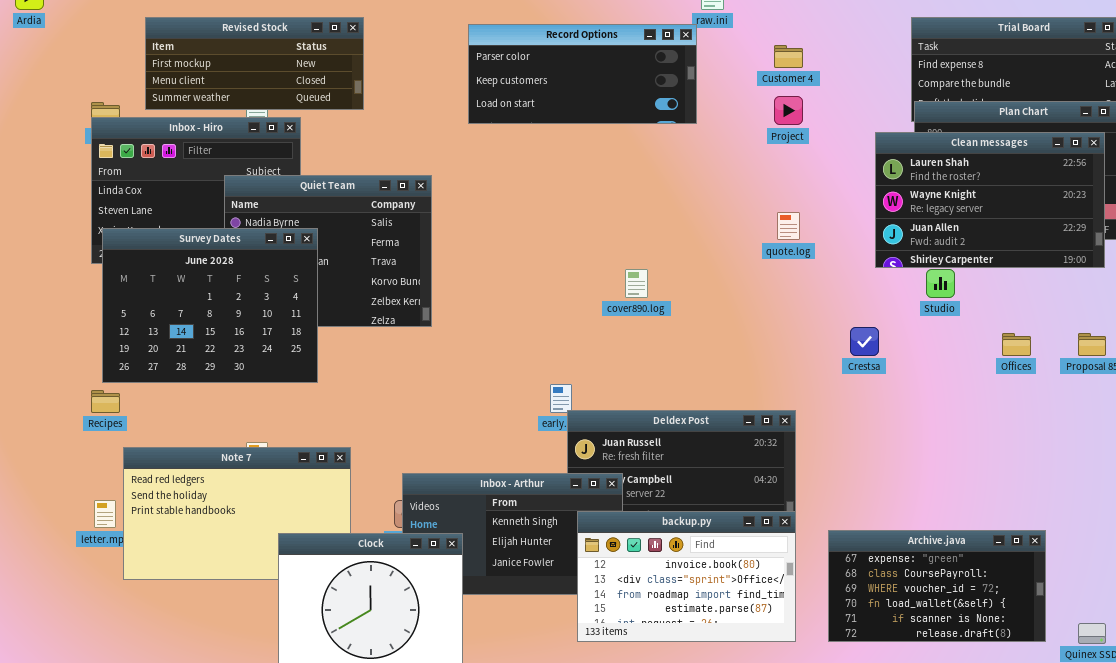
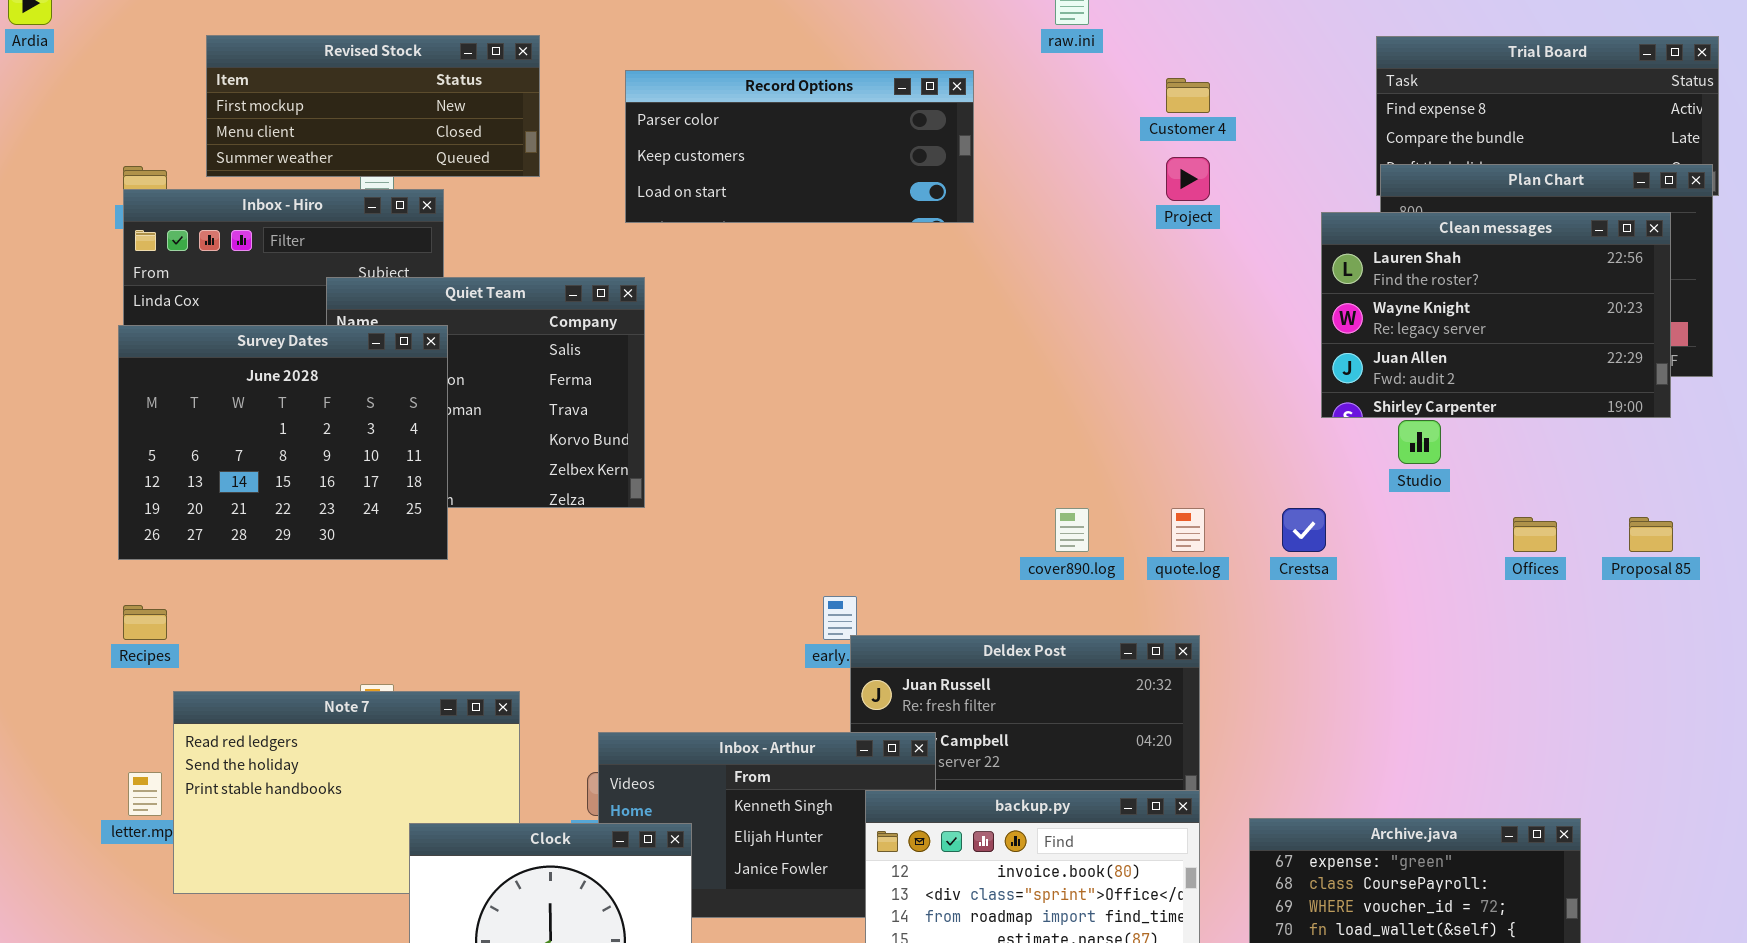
Record Options: [468,24,697,124] -> [625,70,974,223], moved
quote.log: [777,212,800,240] -> [1171,508,1205,552], moved
Survey Dates: [102,228,318,383] -> [118,325,448,560], moved
cover890.log: [625,269,648,298] -> [1055,508,1089,552], moved

